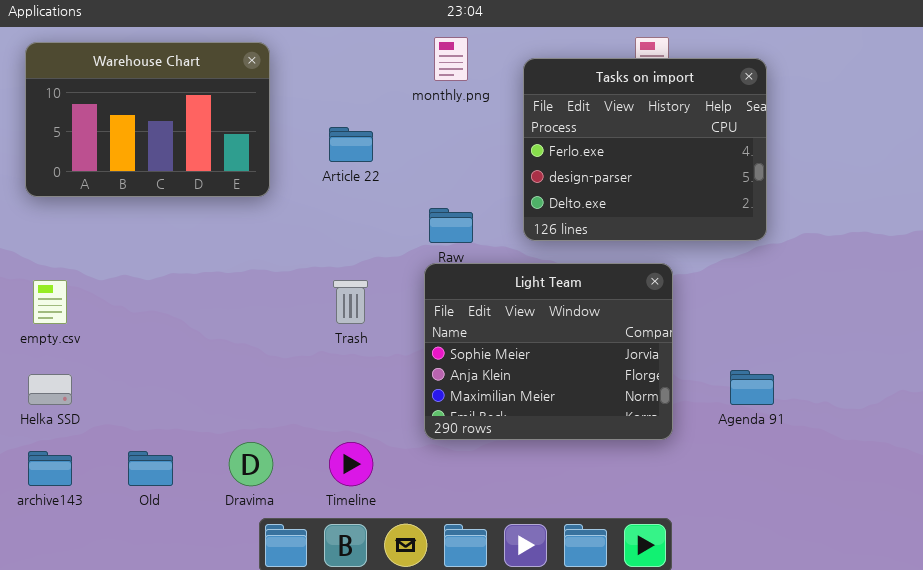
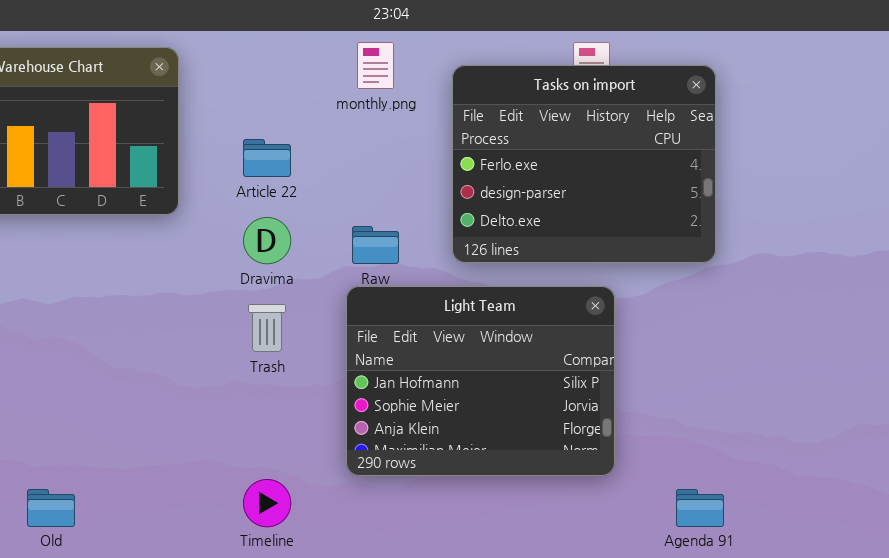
Light Team: [424,263,673,440] -> [346,286,615,476], scrolled up 1 row
Agenda 91: [730,370,774,405] -> [676,489,724,527], moved
Dravima: [229,442,273,486] -> [243,217,291,264], moved

